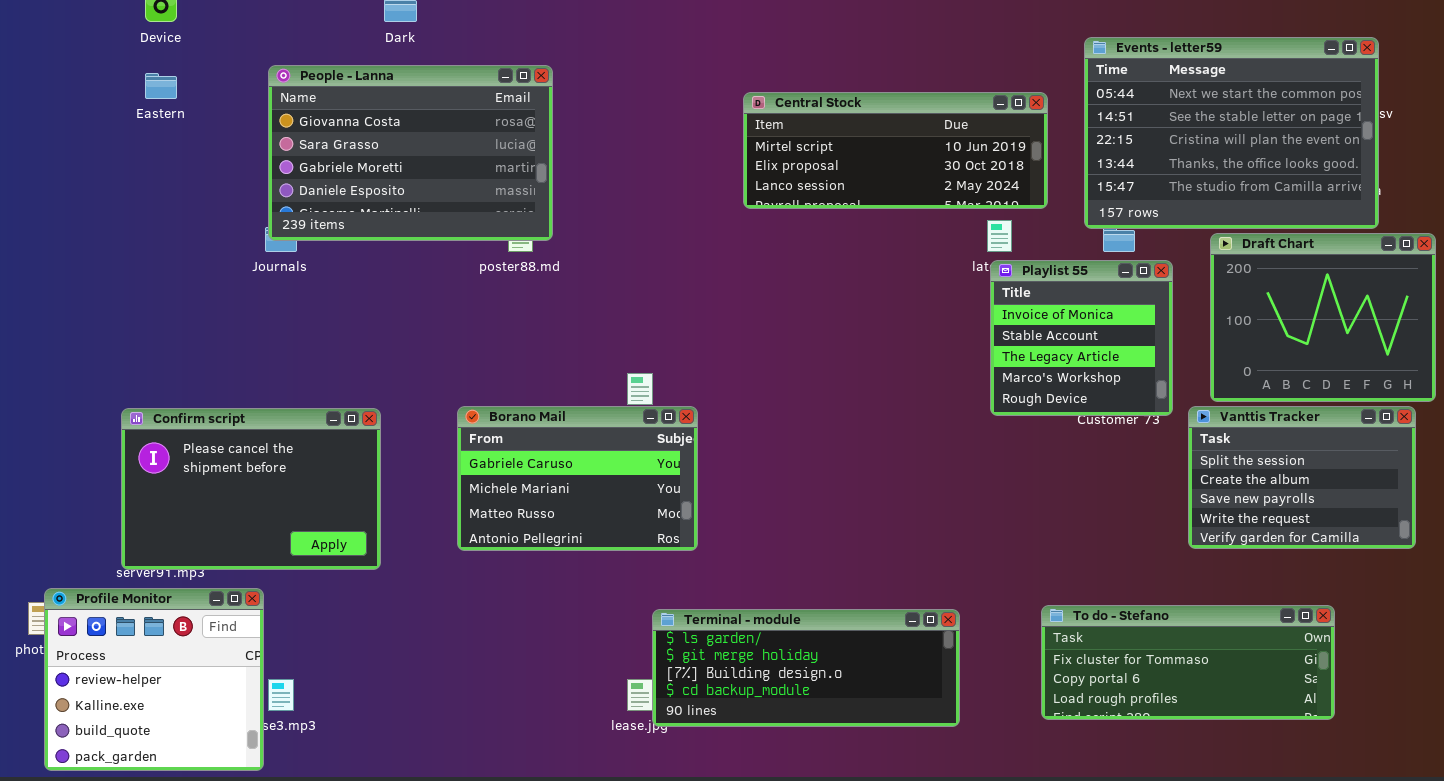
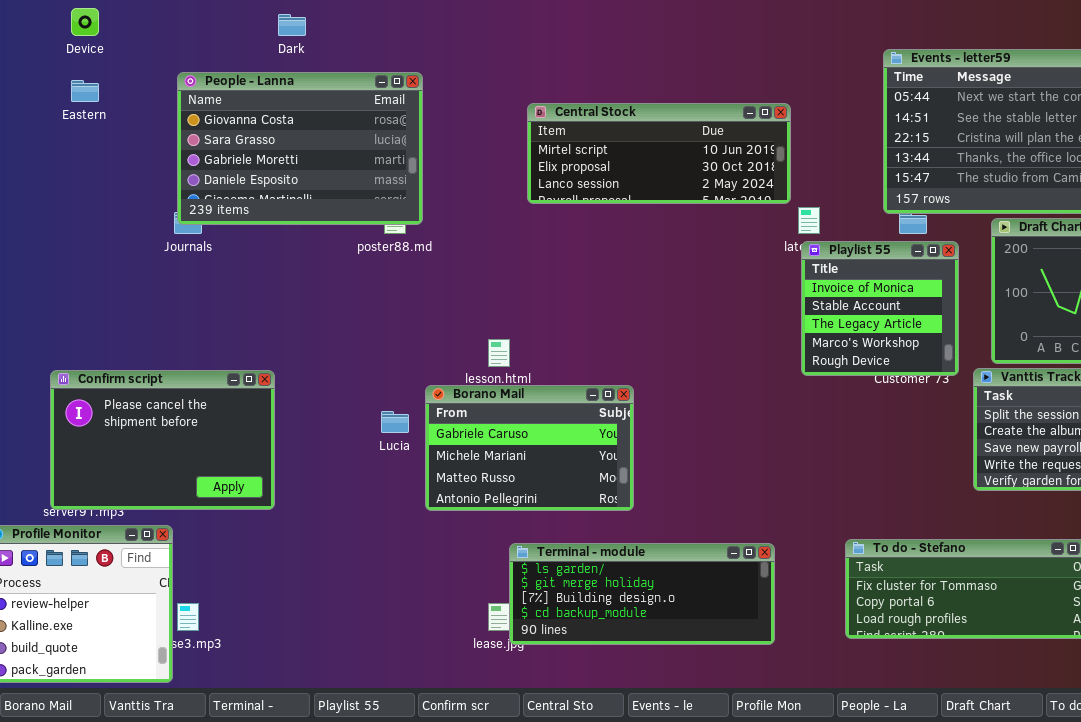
Central Stock: [743,92,1048,209] -> [527,103,791,204], moved
Borano Mail: [457,406,698,551] -> [425,385,634,511], moved

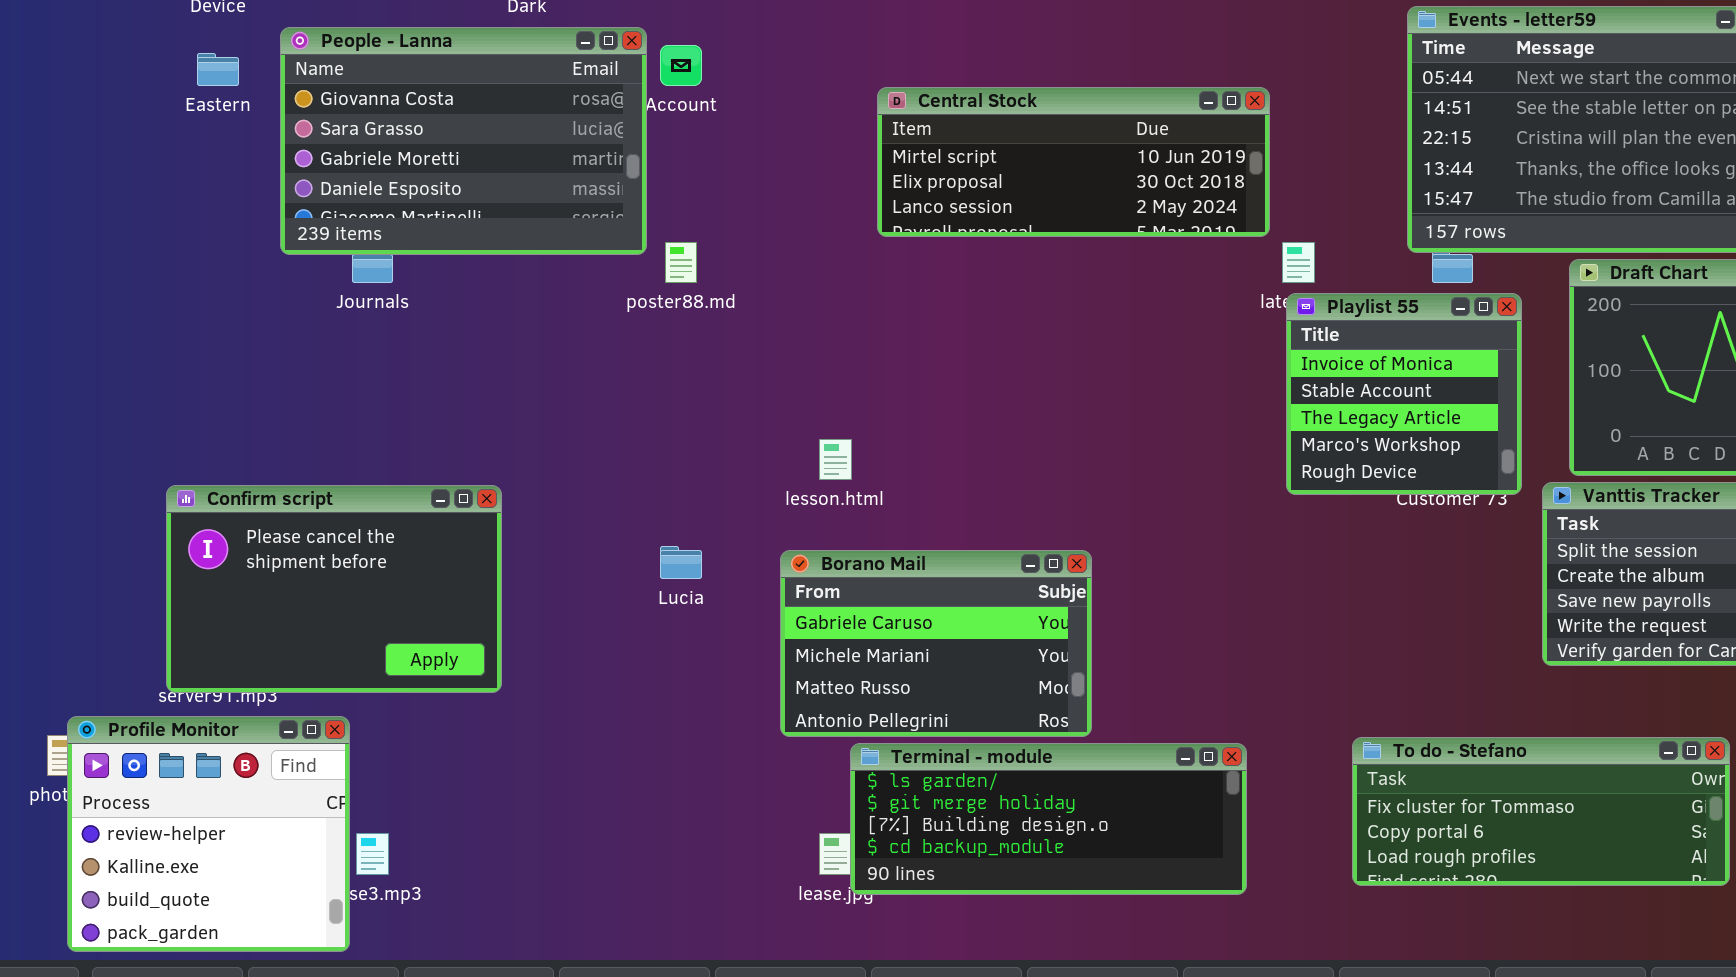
People - Lanna: [177,72,423,225] -> [280,27,647,255], moved
Borano Mail: [425,385,634,511] -> [780,550,1092,737], moved

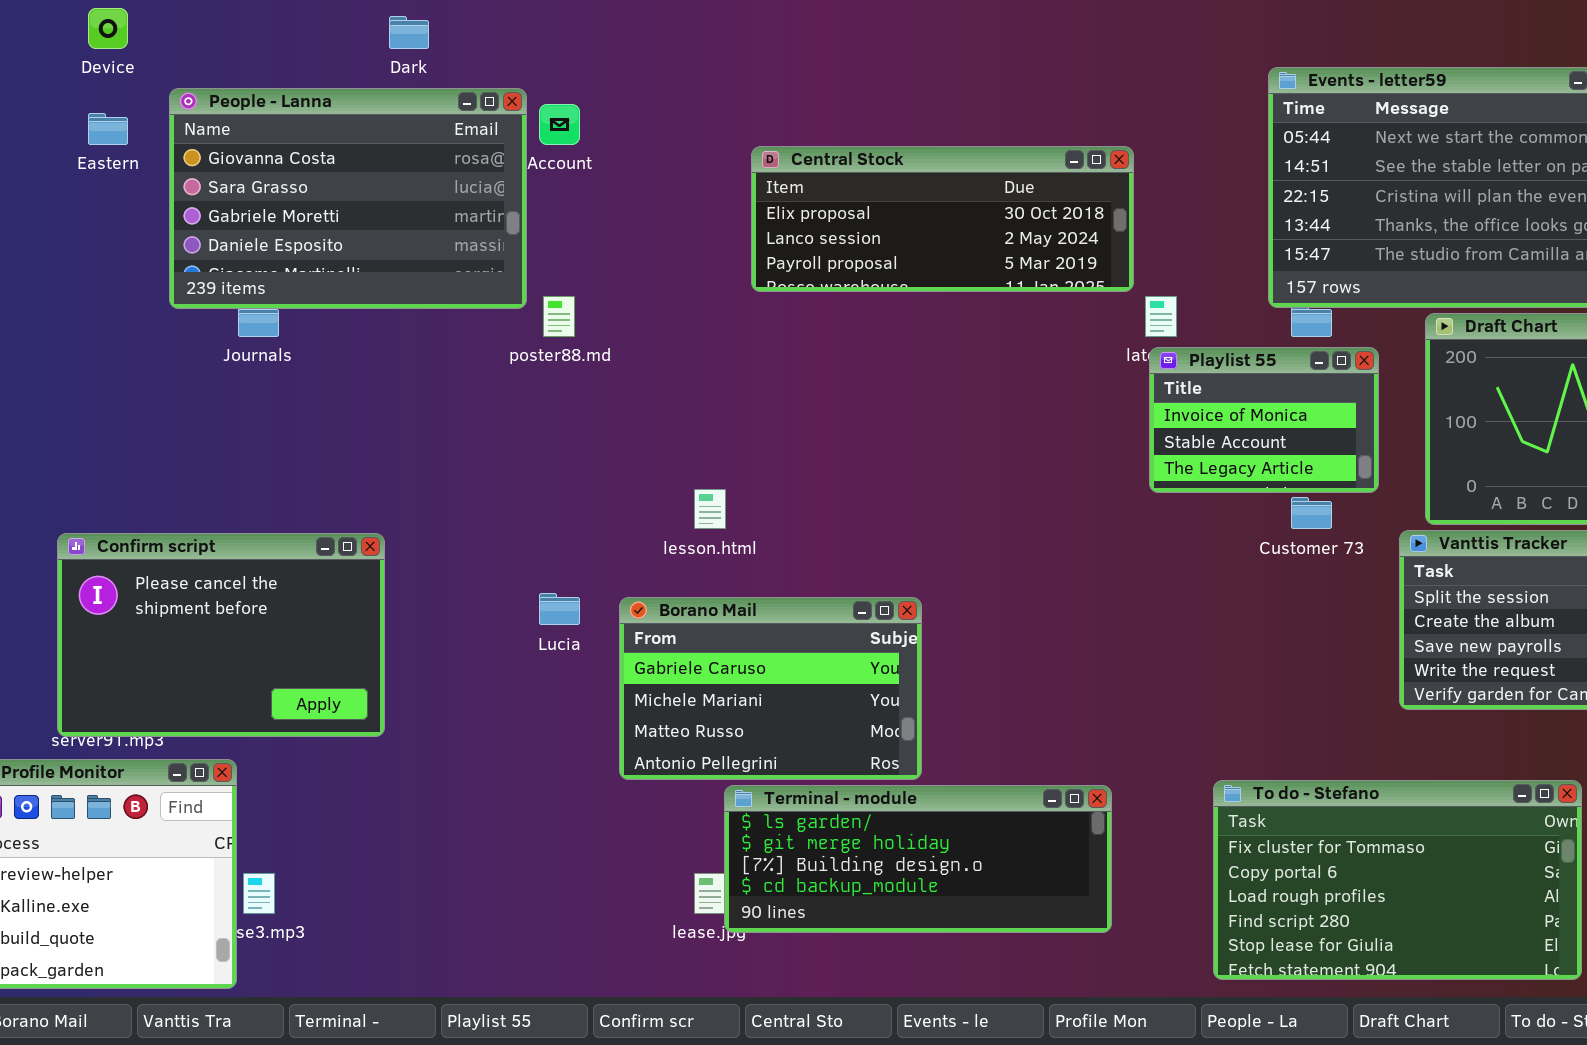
Central Stock: [877,87,1270,237] -> [751,146,1134,292], scrolled down 1 row
Playlist 55: [1286,293,1522,495] -> [1149,347,1379,493], resized
Borano Mail: [780,550,1092,737] -> [619,597,922,780], moved
To do - Stefano: [1352,737,1730,886] -> [1213,780,1582,980], resized

